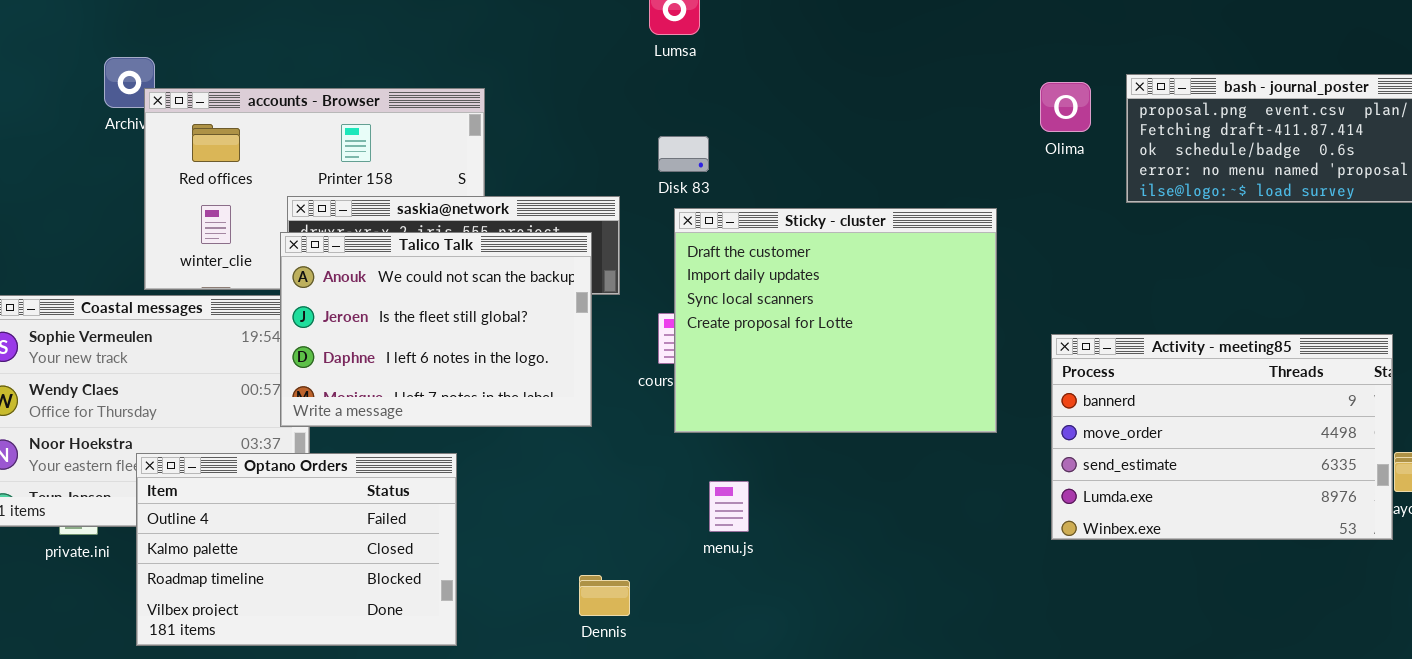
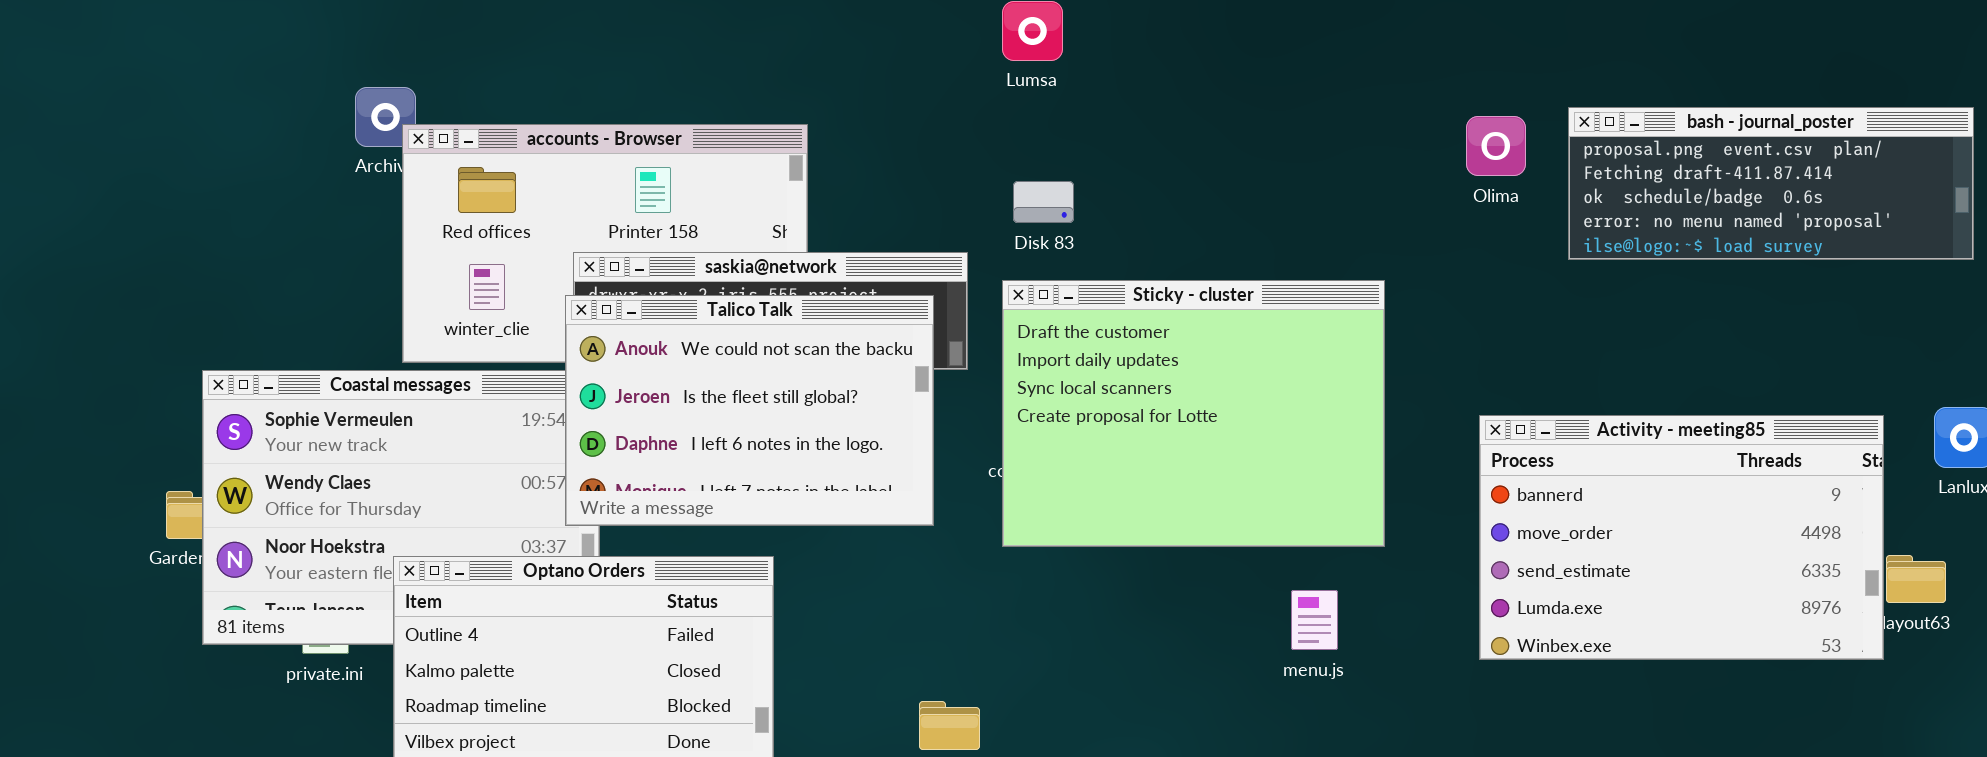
Sticky - cluster: [674,208,997,433] -> [1002,280,1385,547], moved
menu.js: [709,481,749,532] -> [1291,590,1338,650], moved

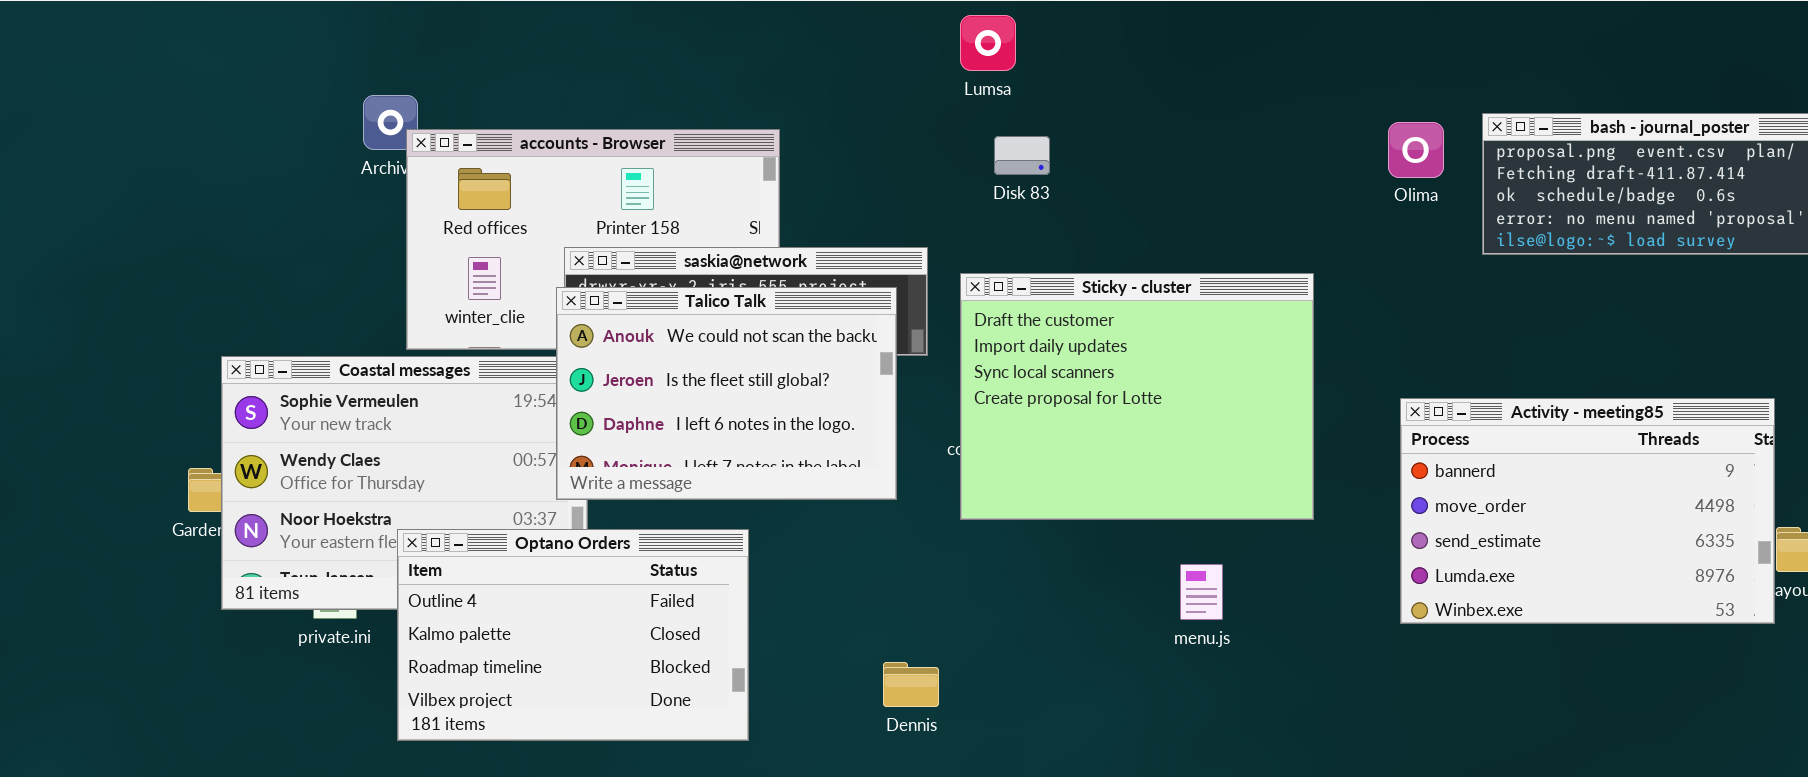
Disk 83: [1013,181,1074,223] -> [994,136,1050,175], moved
menu.js: [1291,590,1338,650] -> [1180,564,1223,620], moved

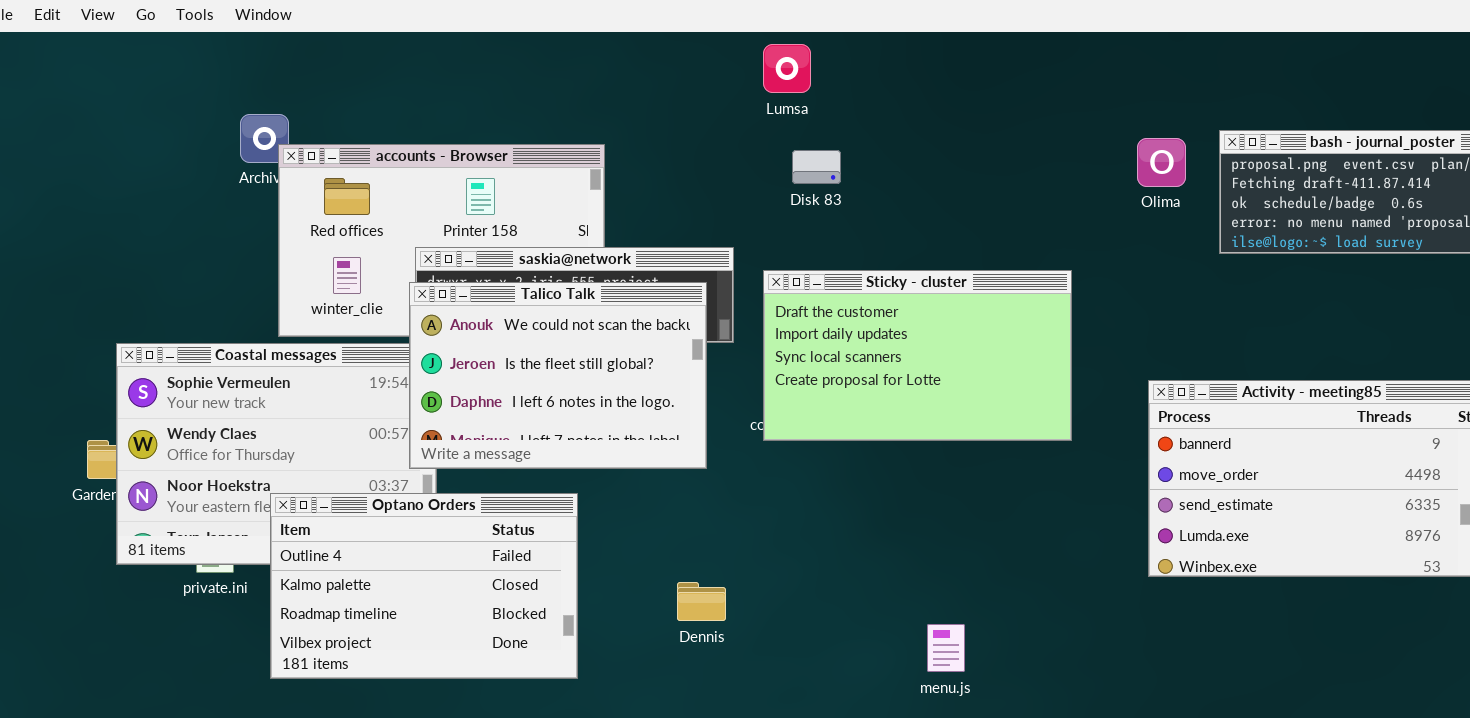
Sticky - cluster: [960,273,1314,520] -> [763,270,1072,441], resized
menu.js: [1180,564,1223,620] -> [927,624,965,672], moved
Dennis: [883,662,939,707] -> [677,582,726,621], moved

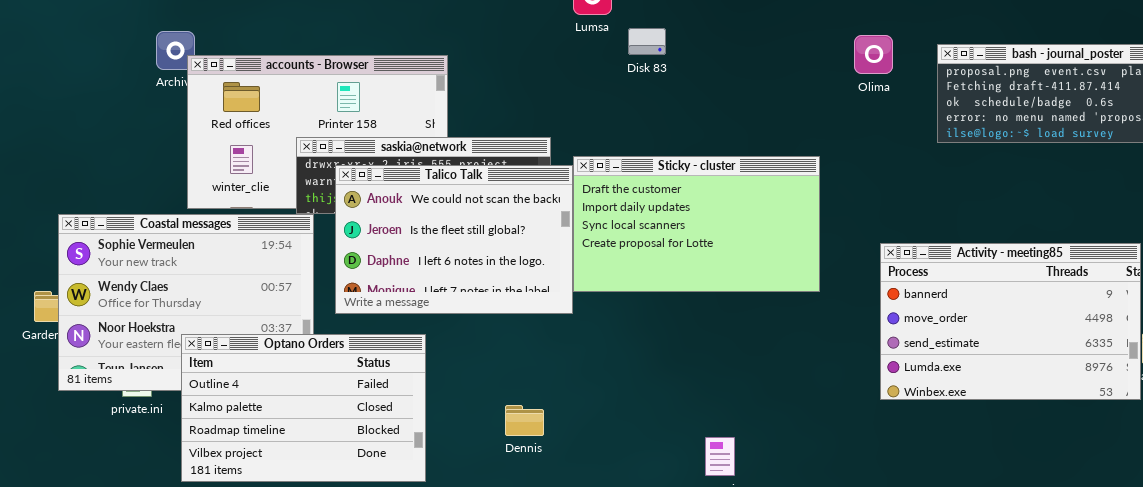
Olima: [1137,138,1186,187] -> [854,35,893,74], moved
Disk 83: [792,150,841,184] -> [628,28,666,55], moved
Talico Talk: [409,282,707,469] -> [335,165,573,314], moved

